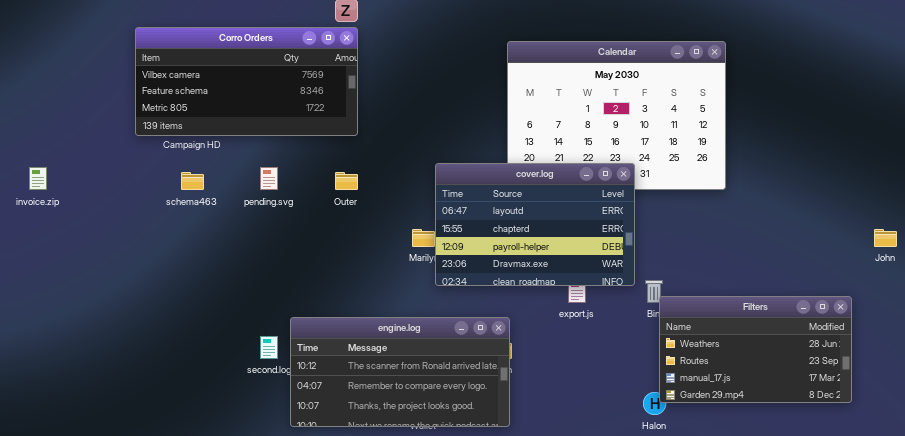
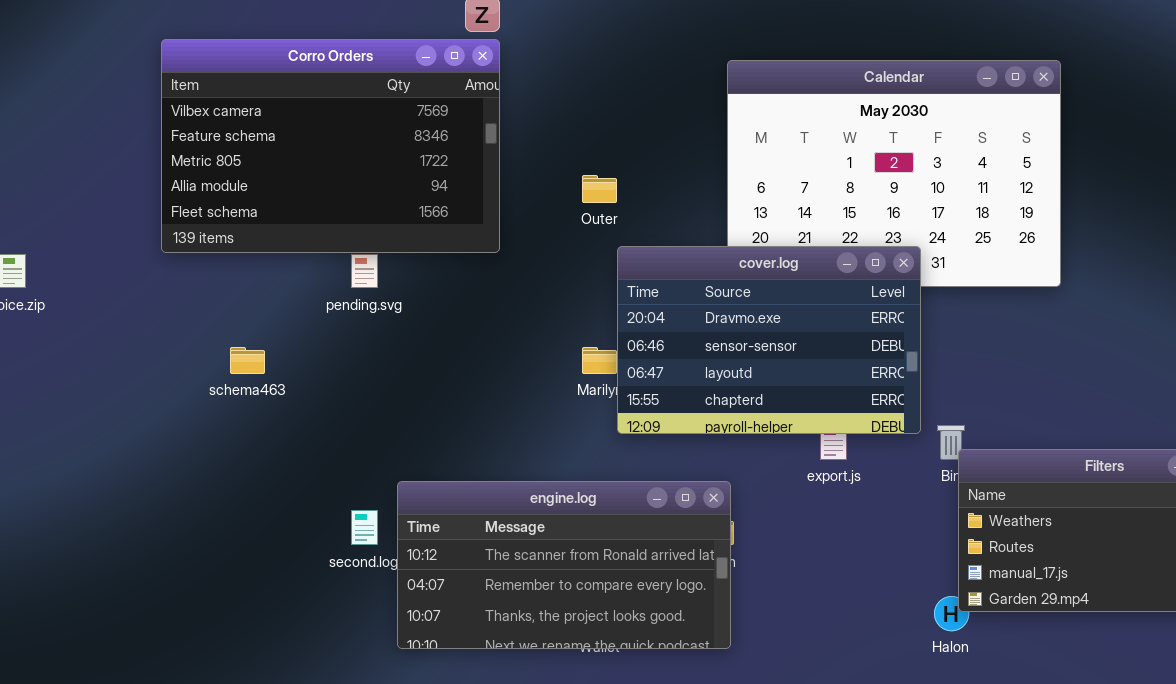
Corro Orders: [135,27,358,136] -> [161,39,500,253], resized
cover.log: [435,163,635,286] -> [617,246,921,434], scrolled up 2 rows
schema463: [181,172,204,190] -> [230,347,265,374], moved
Outer: [335,172,358,190] -> [582,175,617,203], moved

